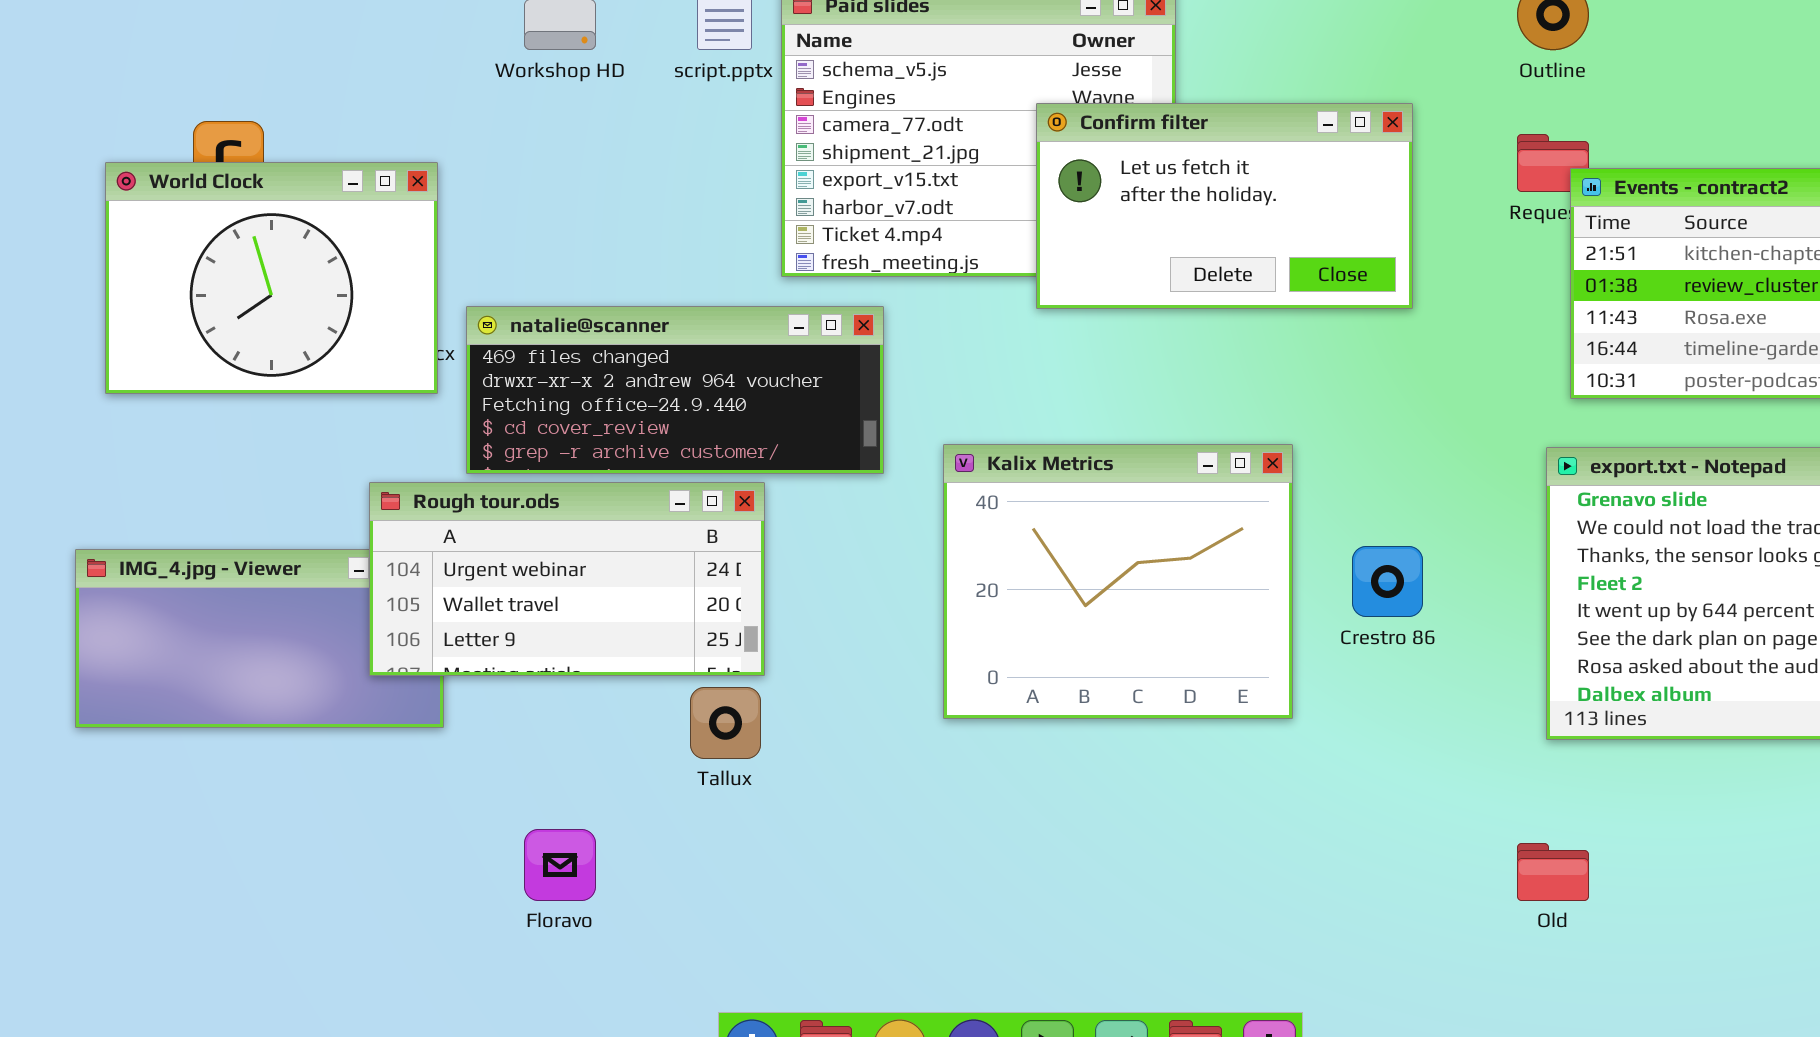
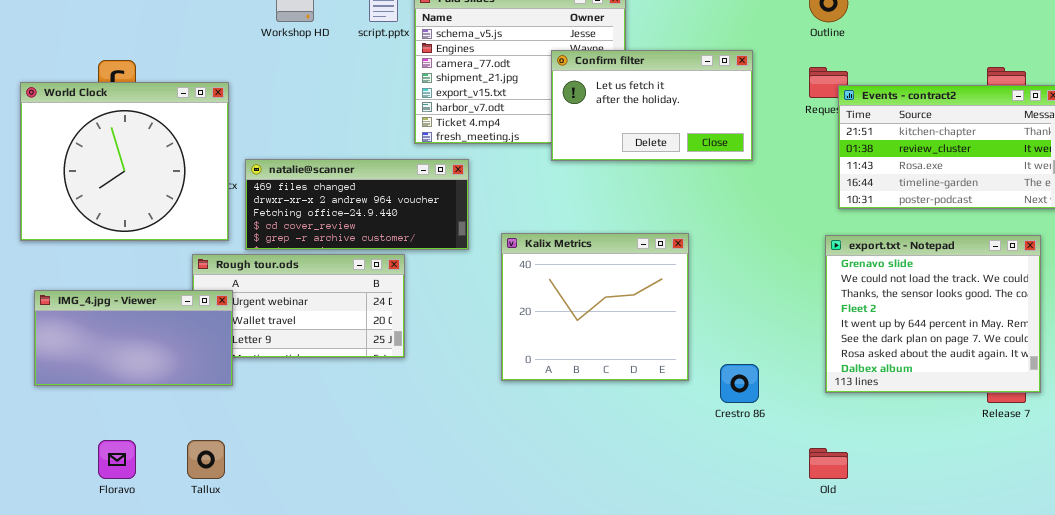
World Clock: [105,162,438,394] -> [20,82,229,241], resized
Crestro 86: [1352,546,1423,617] -> [720,364,759,403], moved
IMG_4.jpg - Viewer: [75,549,444,728] -> [34,290,233,386], raised
Tallux: [690,687,761,759] -> [187,440,225,479], moved
Floravo: [524,829,596,901] -> [98,440,136,479], moved

